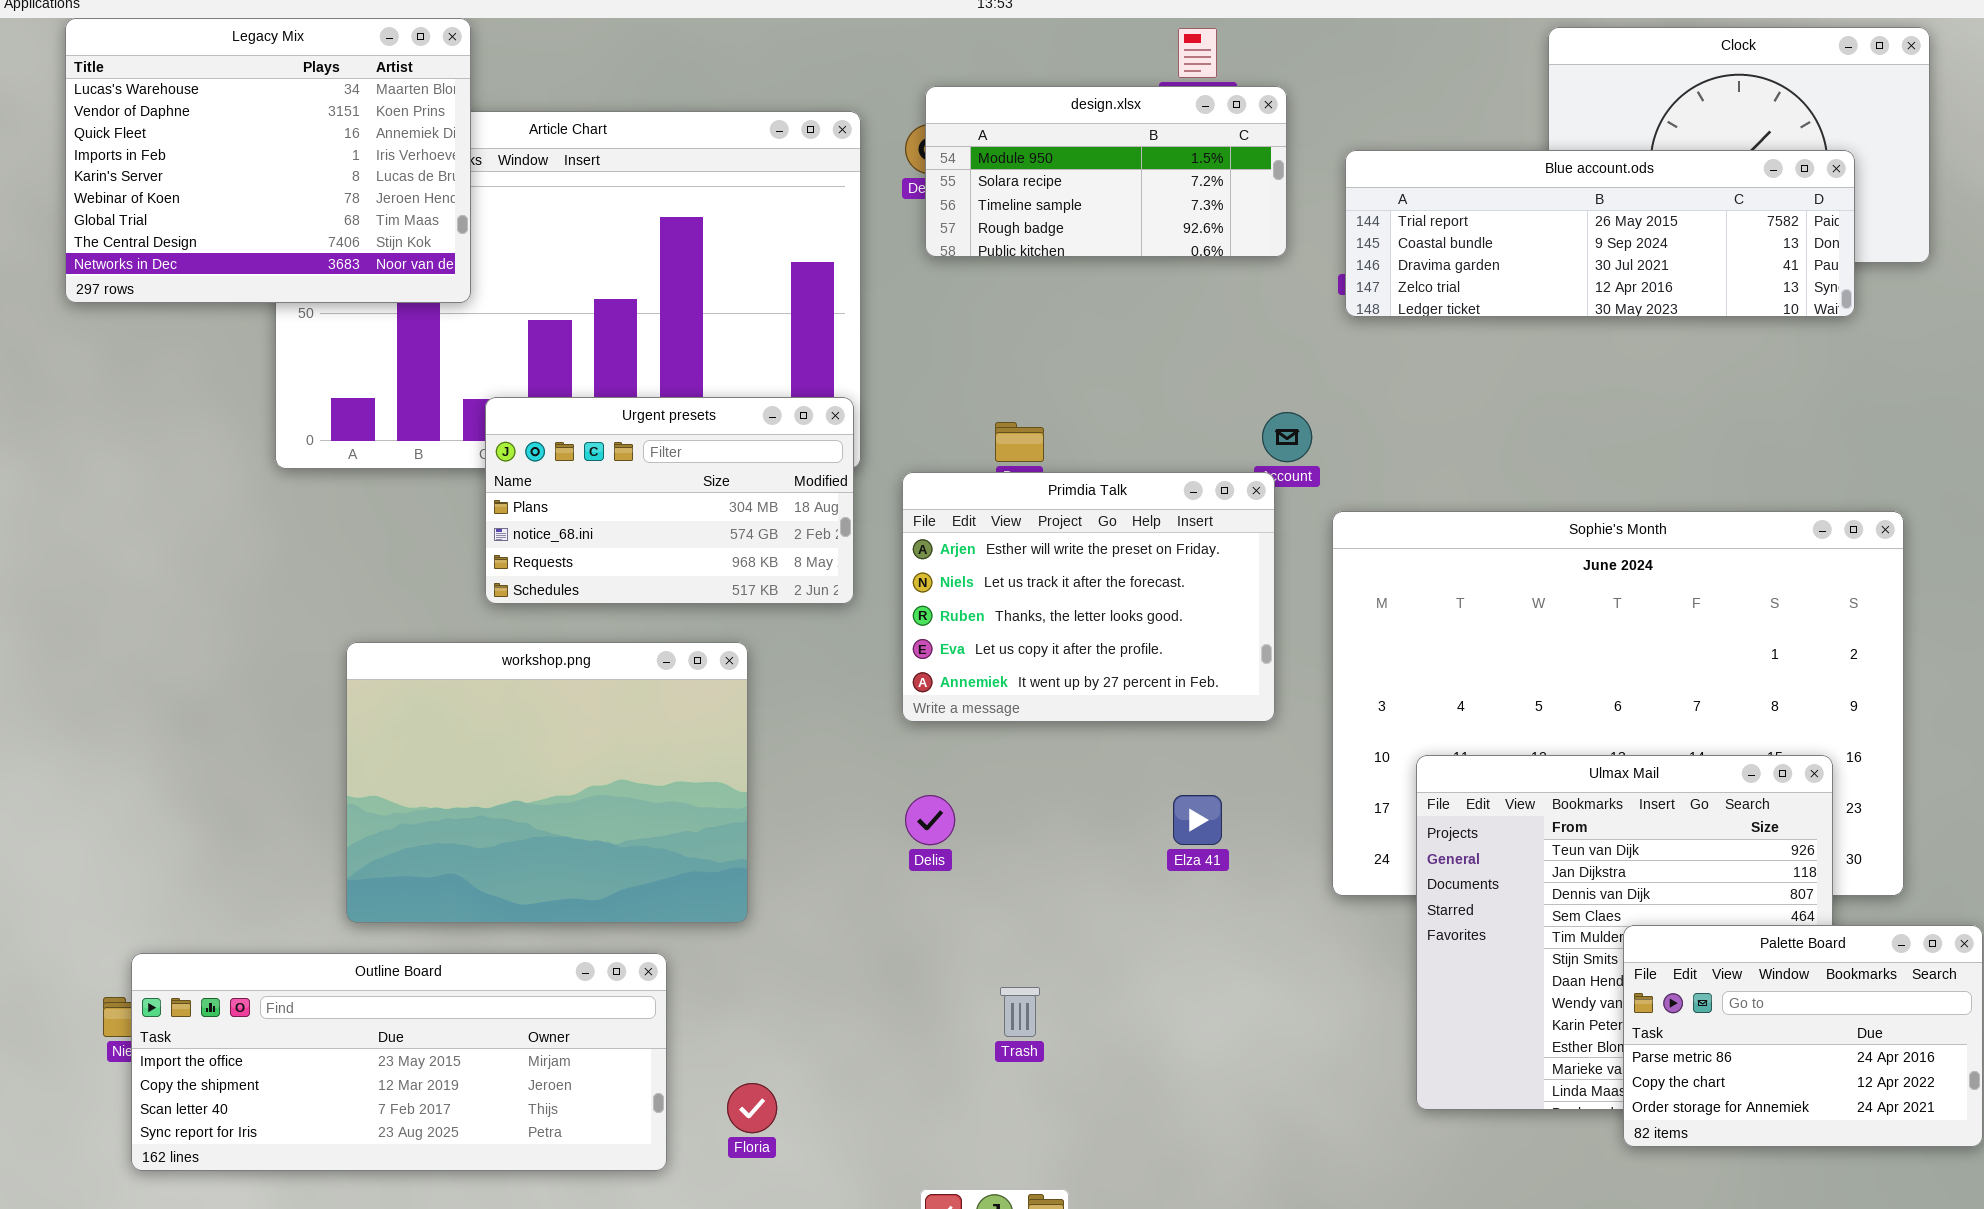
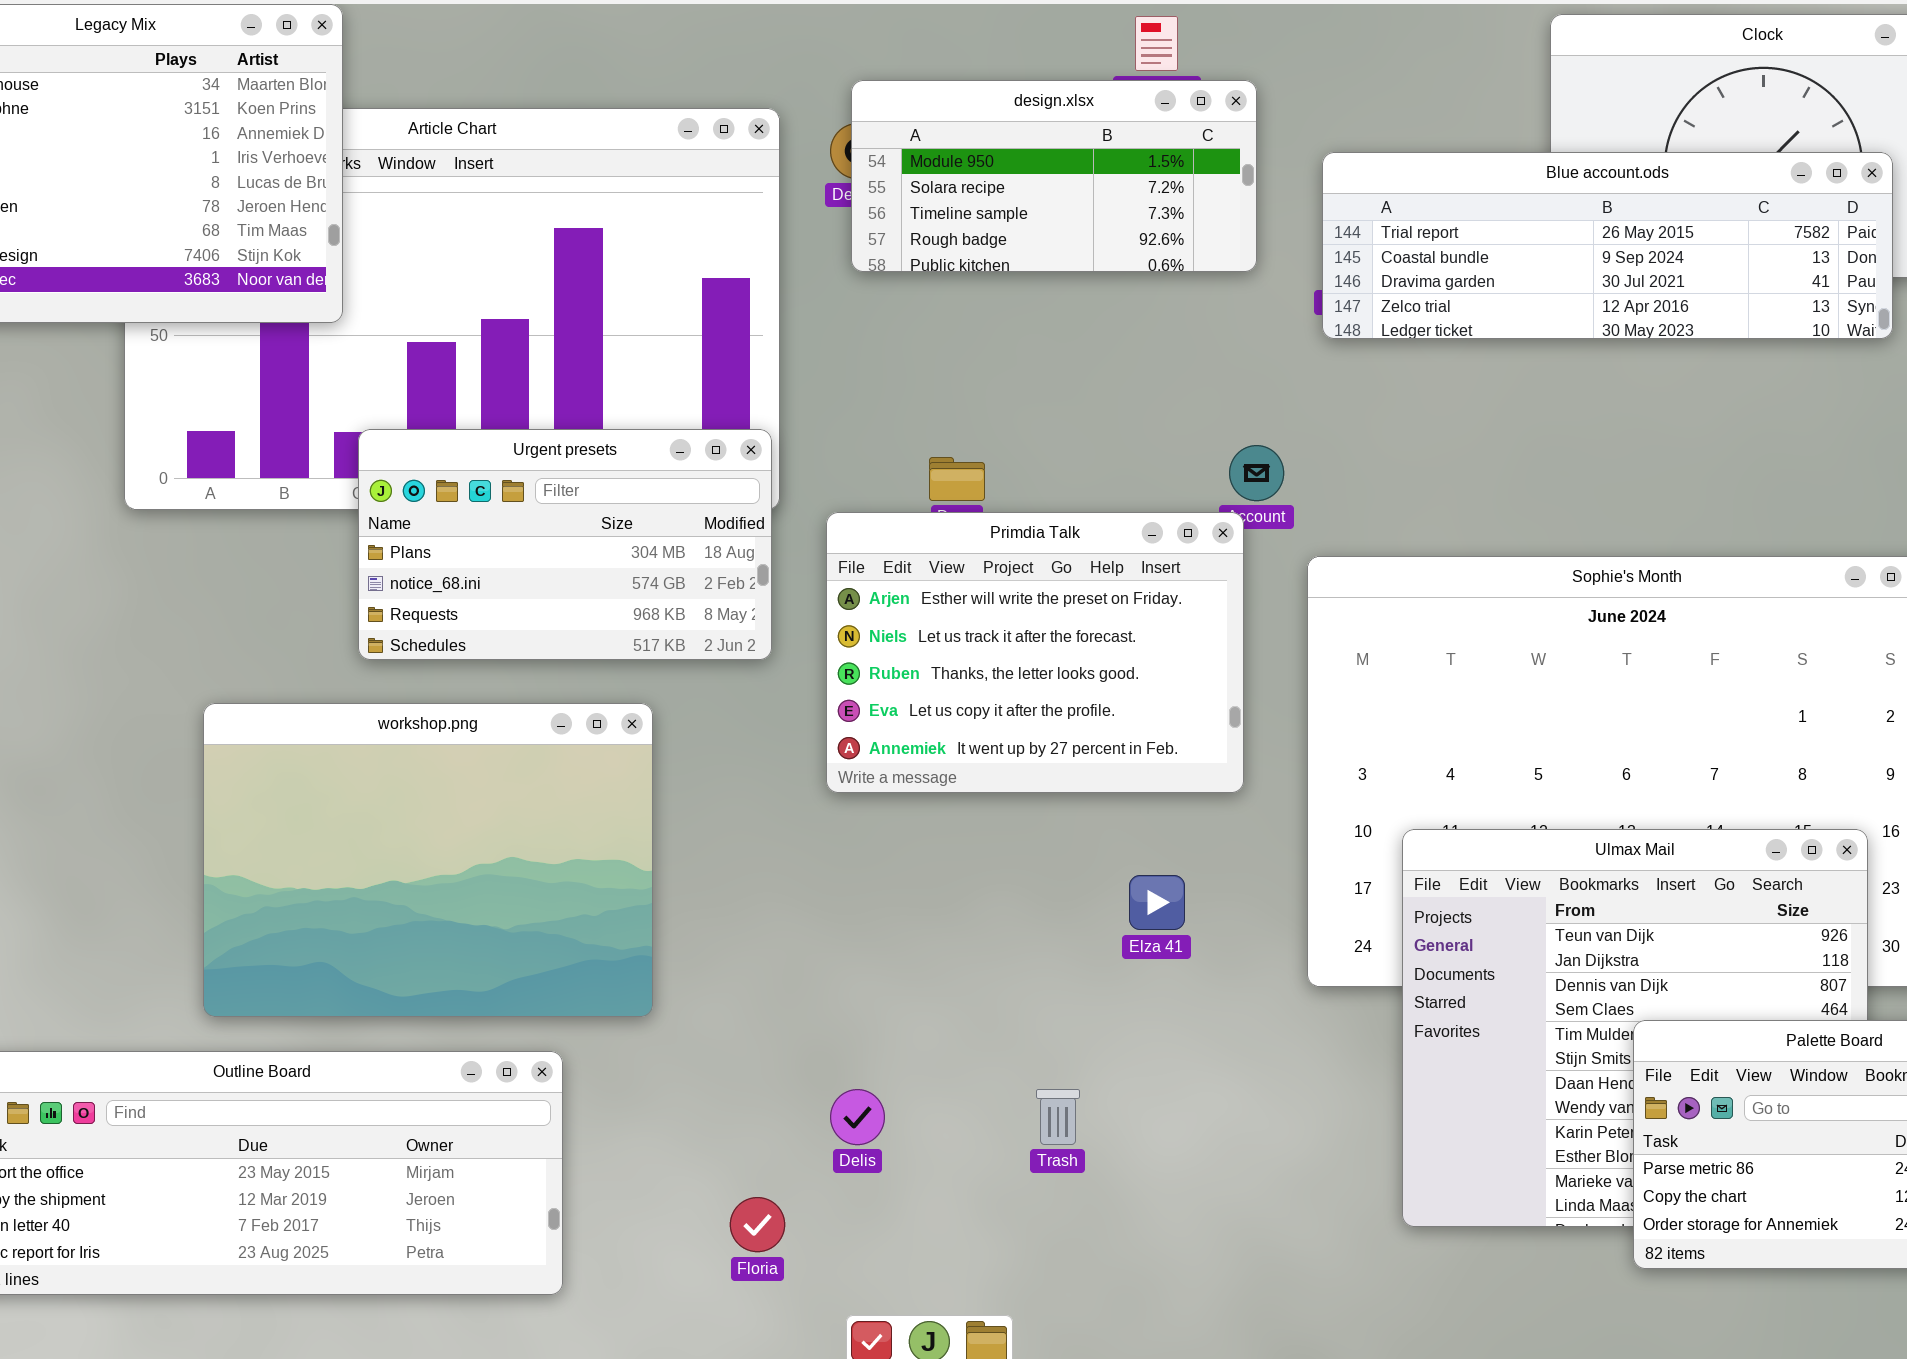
Delis: [905,795,955,845] -> [830,1089,885,1145], moved
Trash: [1000,987,1040,1037] -> [1036,1089,1080,1145], moved
Floria: [727,1083,777,1133] -> [730,1197,785,1252], moved

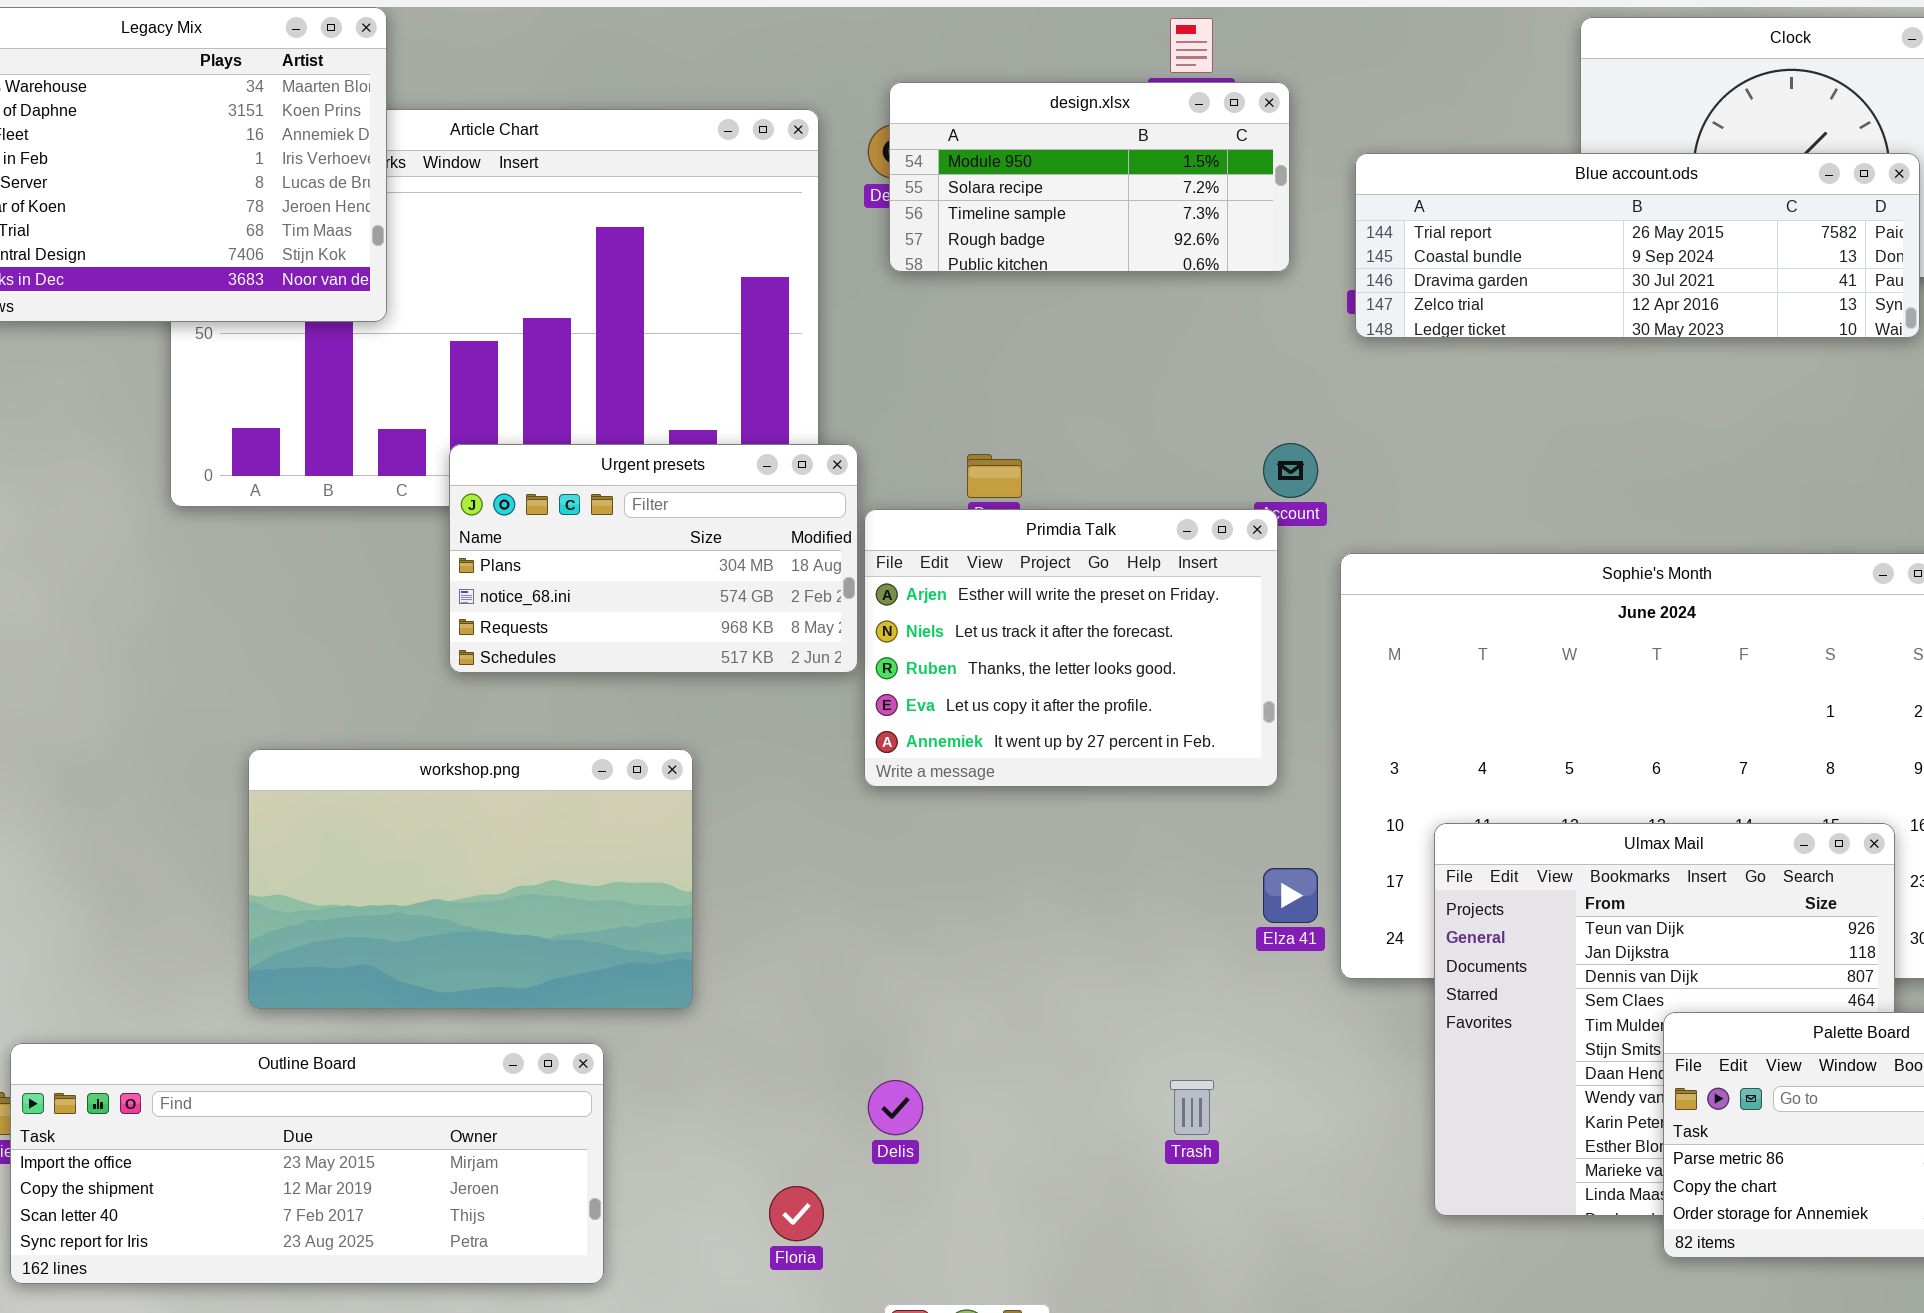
Urgent presets: [358,429,772,660] -> [449,444,858,673], moved
workshop.png: [203,703,653,1017] -> [248,749,693,1009], resized
Elza 41: [1129,875,1185,930] -> [1263,868,1318,923], moved
Trash: [1036,1089,1080,1145] -> [1170,1080,1214,1135], moved

